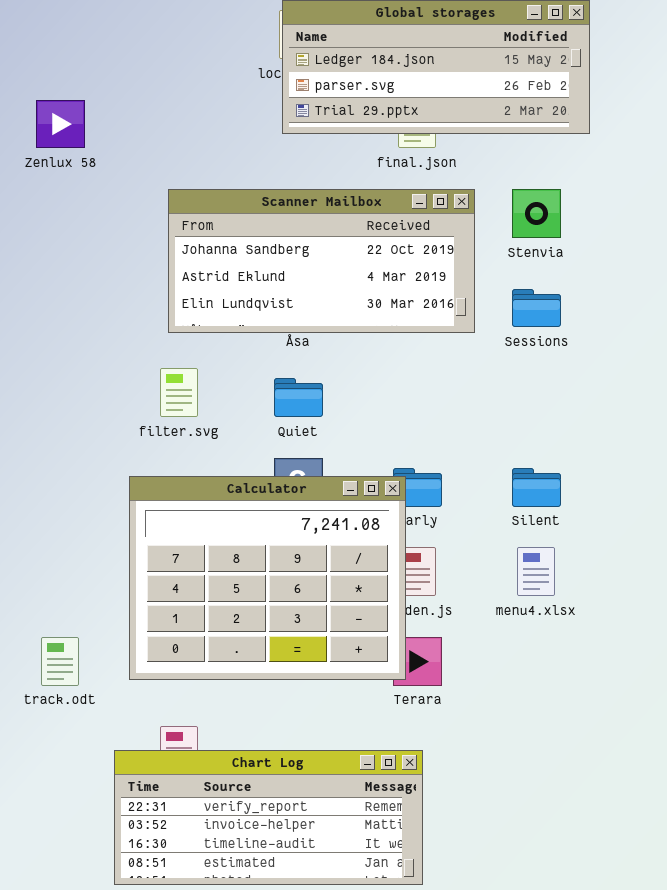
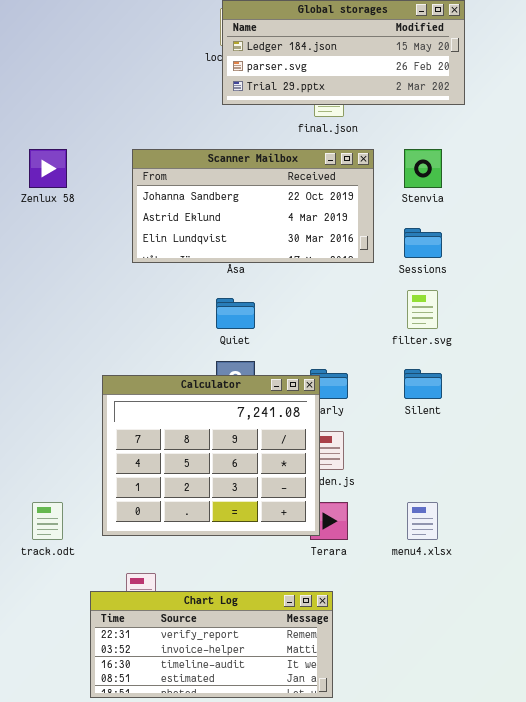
Zenlux 58: [36,100,85,148] -> [29,149,67,188], moved
filter.svg: [160,368,198,417] -> [407,290,438,329], moved
menu4.xlsx: [517,547,555,596] -> [407,502,438,540], moved

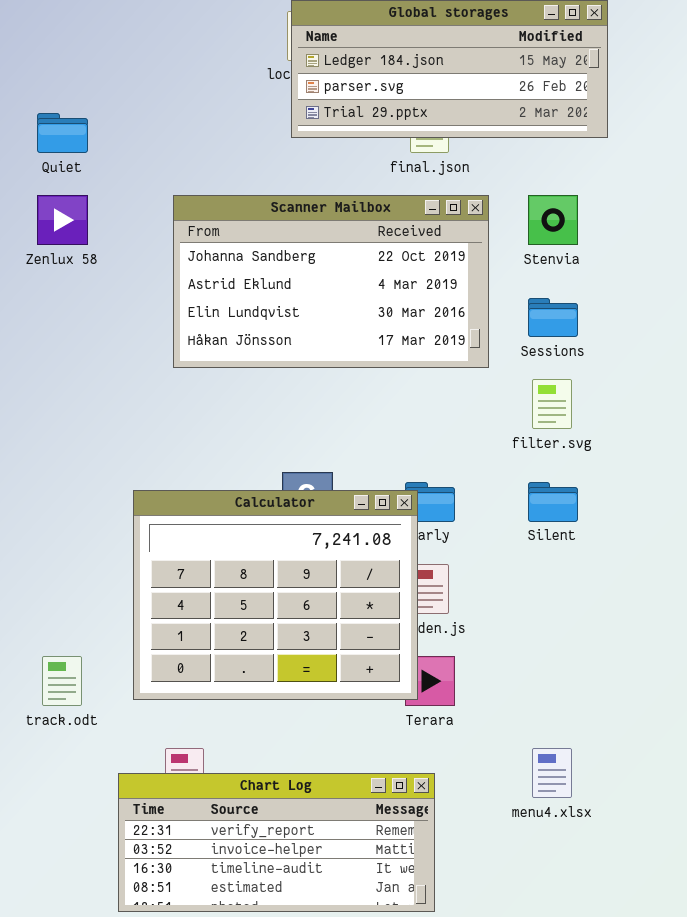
Scanner Mailbox: [132,149,374,263] -> [173,195,489,368], resized
Quiet: [216,298,255,329] -> [37,113,88,153], moved
menu4.xlsx: [407,502,438,540] -> [532,748,572,798], moved

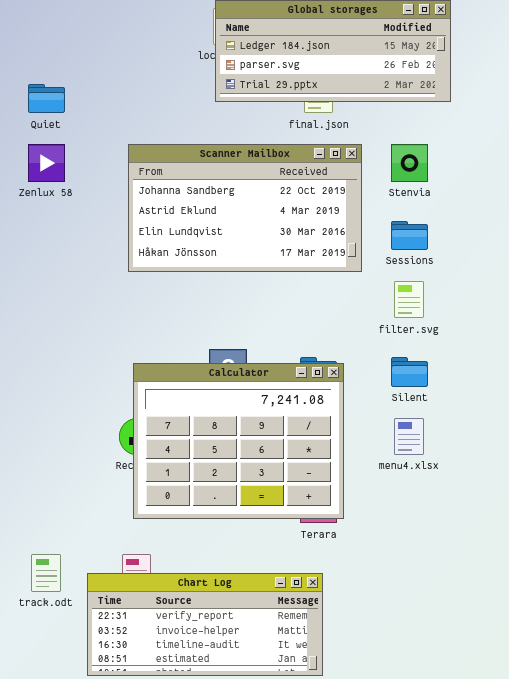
Calculator: [133,490,418,700] -> [133,363,344,519], moved
track.odt: [42,656,82,706] -> [31,554,61,592], moved
menu4.xlsx: [532,748,572,798] -> [394,418,424,455], moved

